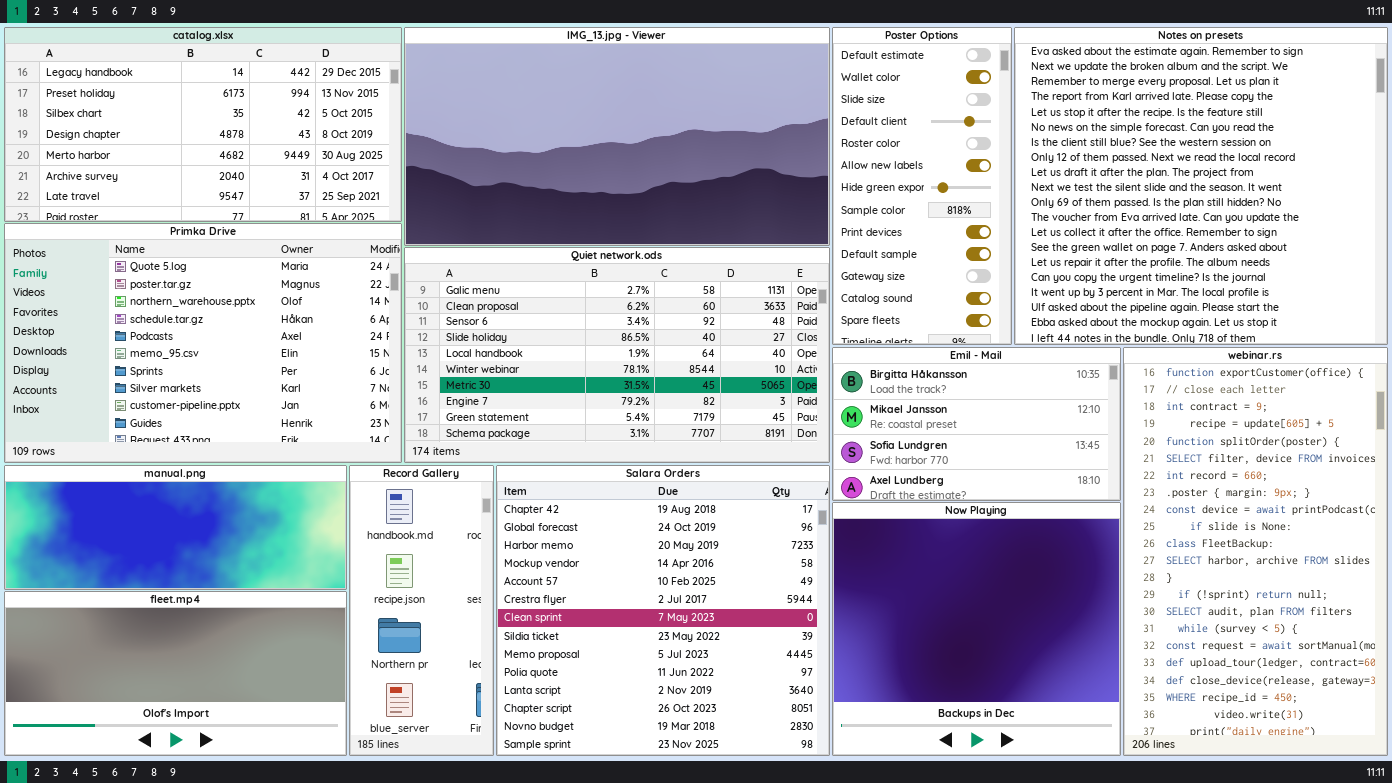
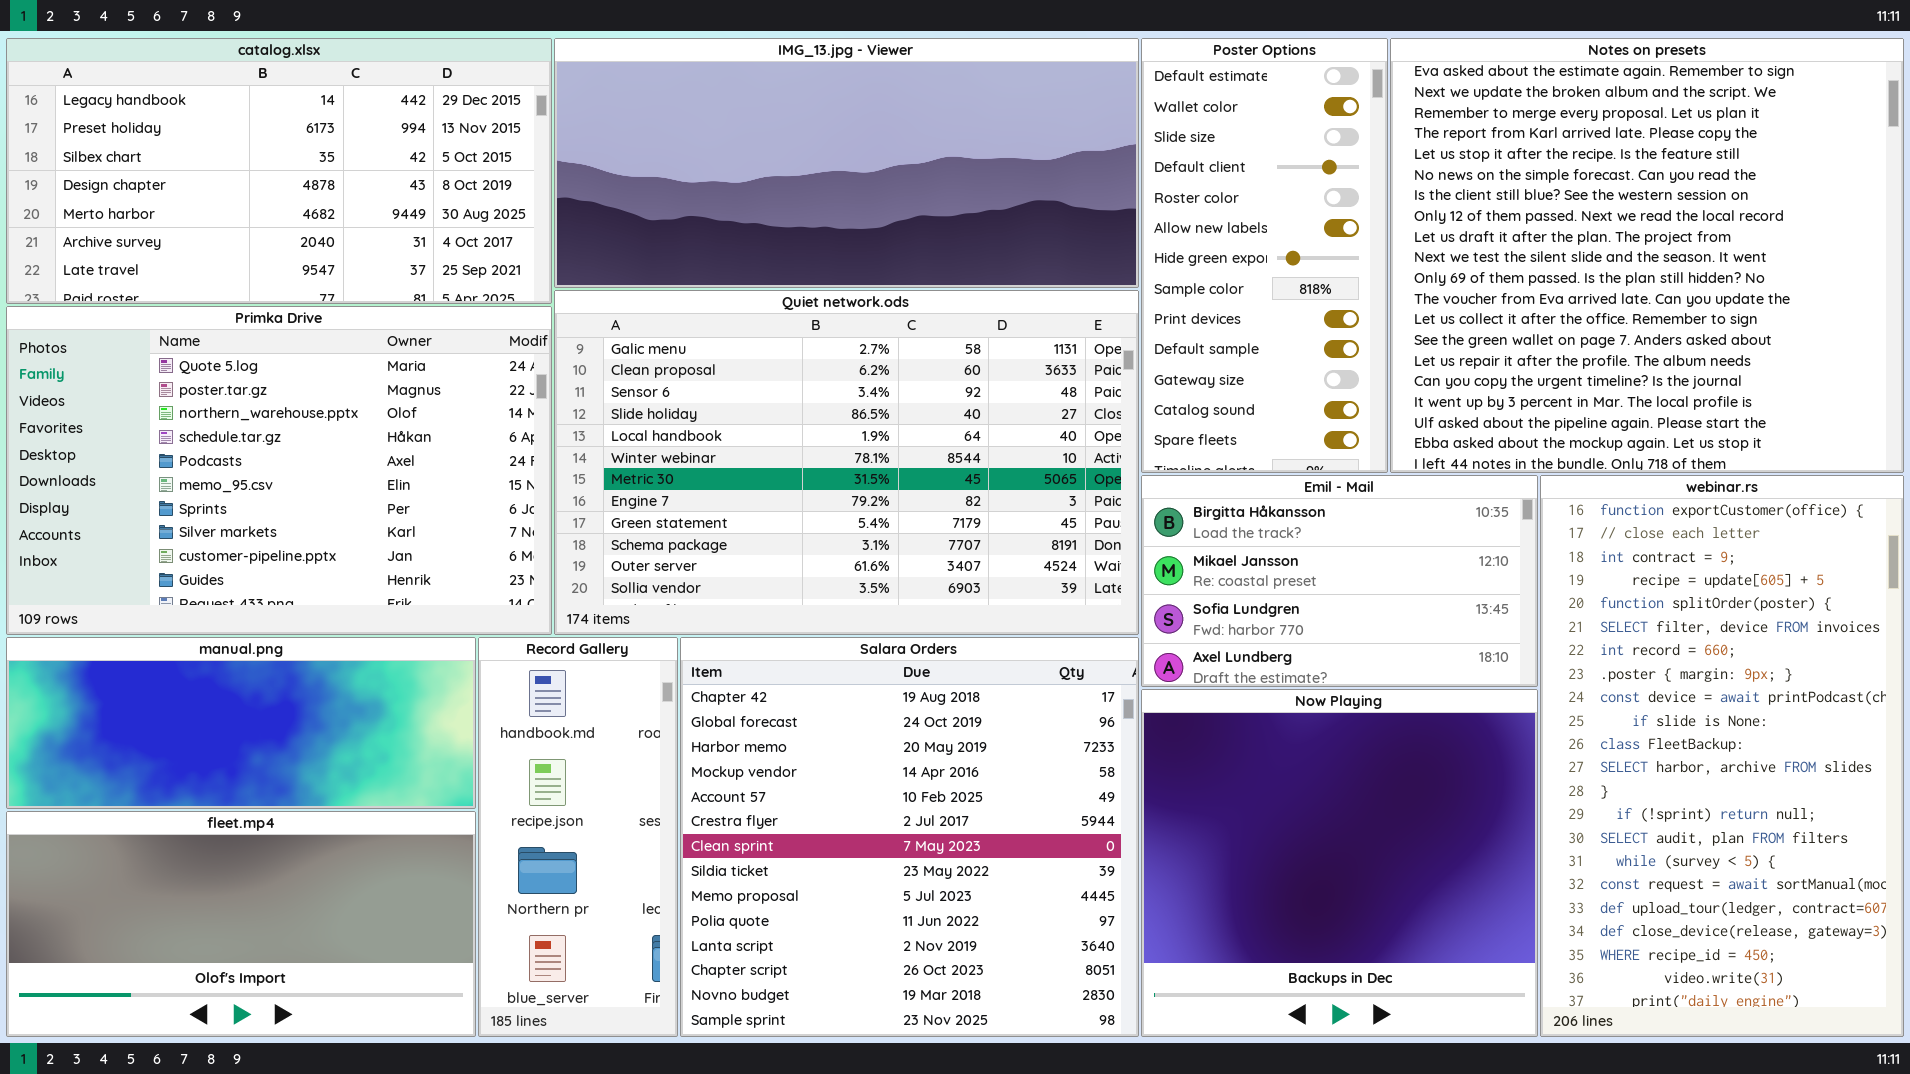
IMG_13.jpg - Viewer: [404,27,830,246] -> [554,38,1139,288], resized
Quiet network.ods: [404,247,830,463] -> [554,290,1139,635], resized

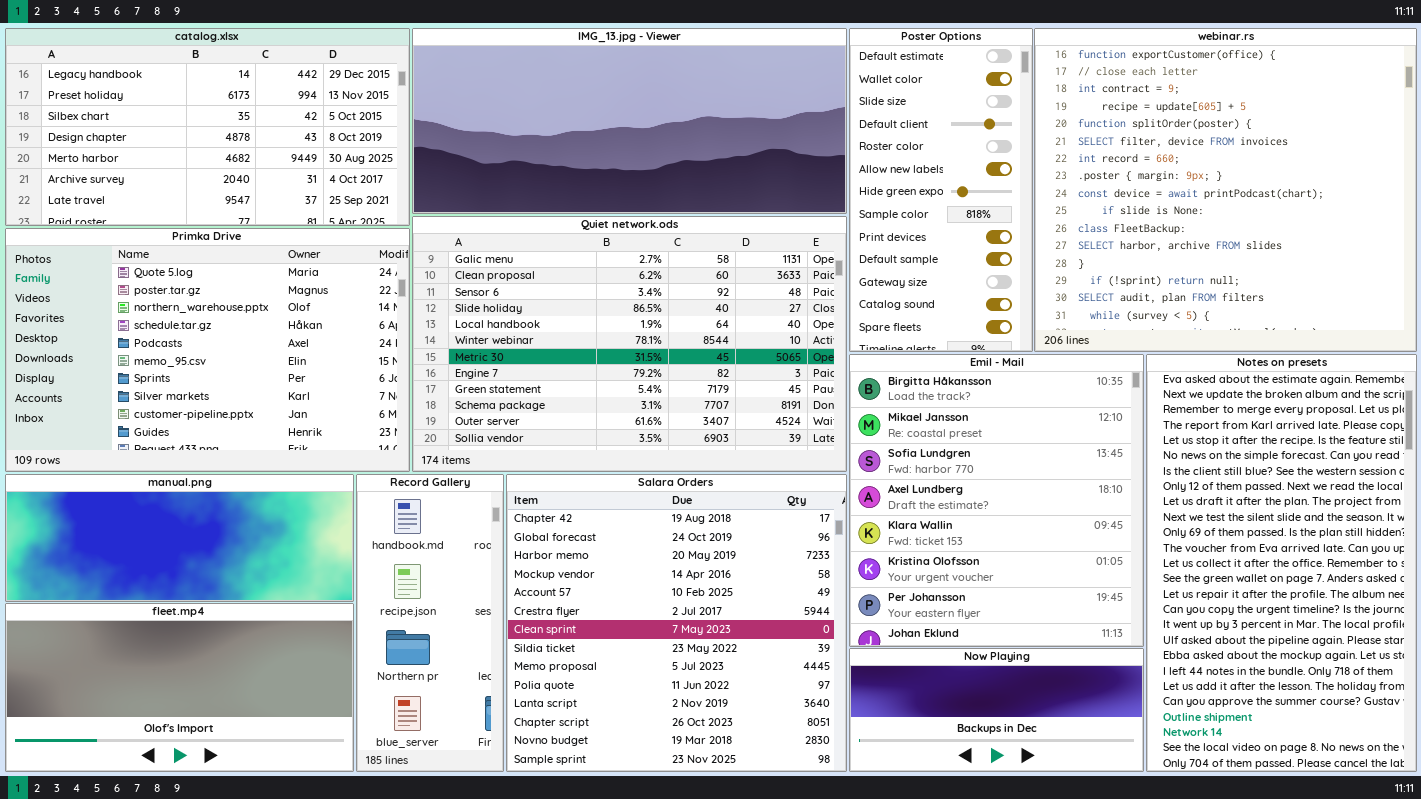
Notes on presets: [1390,38,1904,473] -> [1146,354,1417,772], moved, resized
Emil - Mail: [1141,475,1538,687] -> [849,354,1144,647], resized
webinar.rs: [1540,475,1904,1037] -> [1034,28,1417,352], moved, resized
Now Playing: [1141,689,1538,1037] -> [849,648,1144,772], resized

